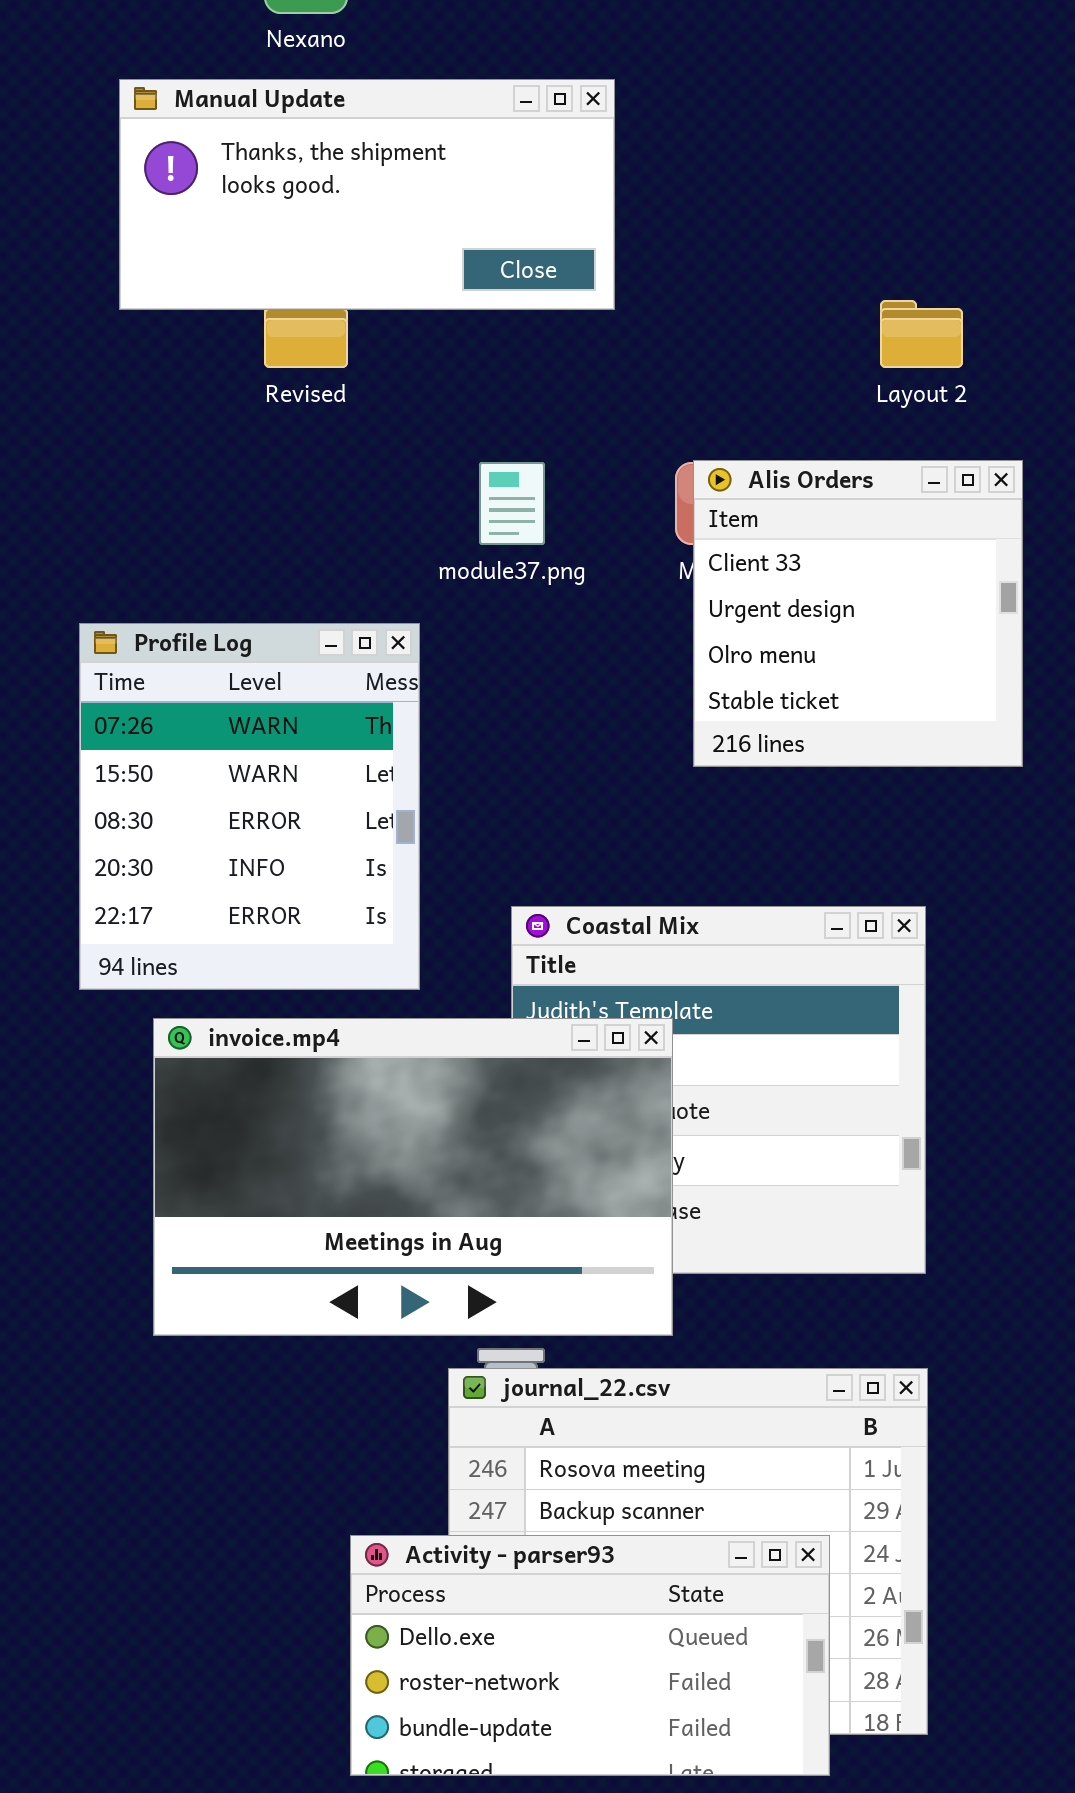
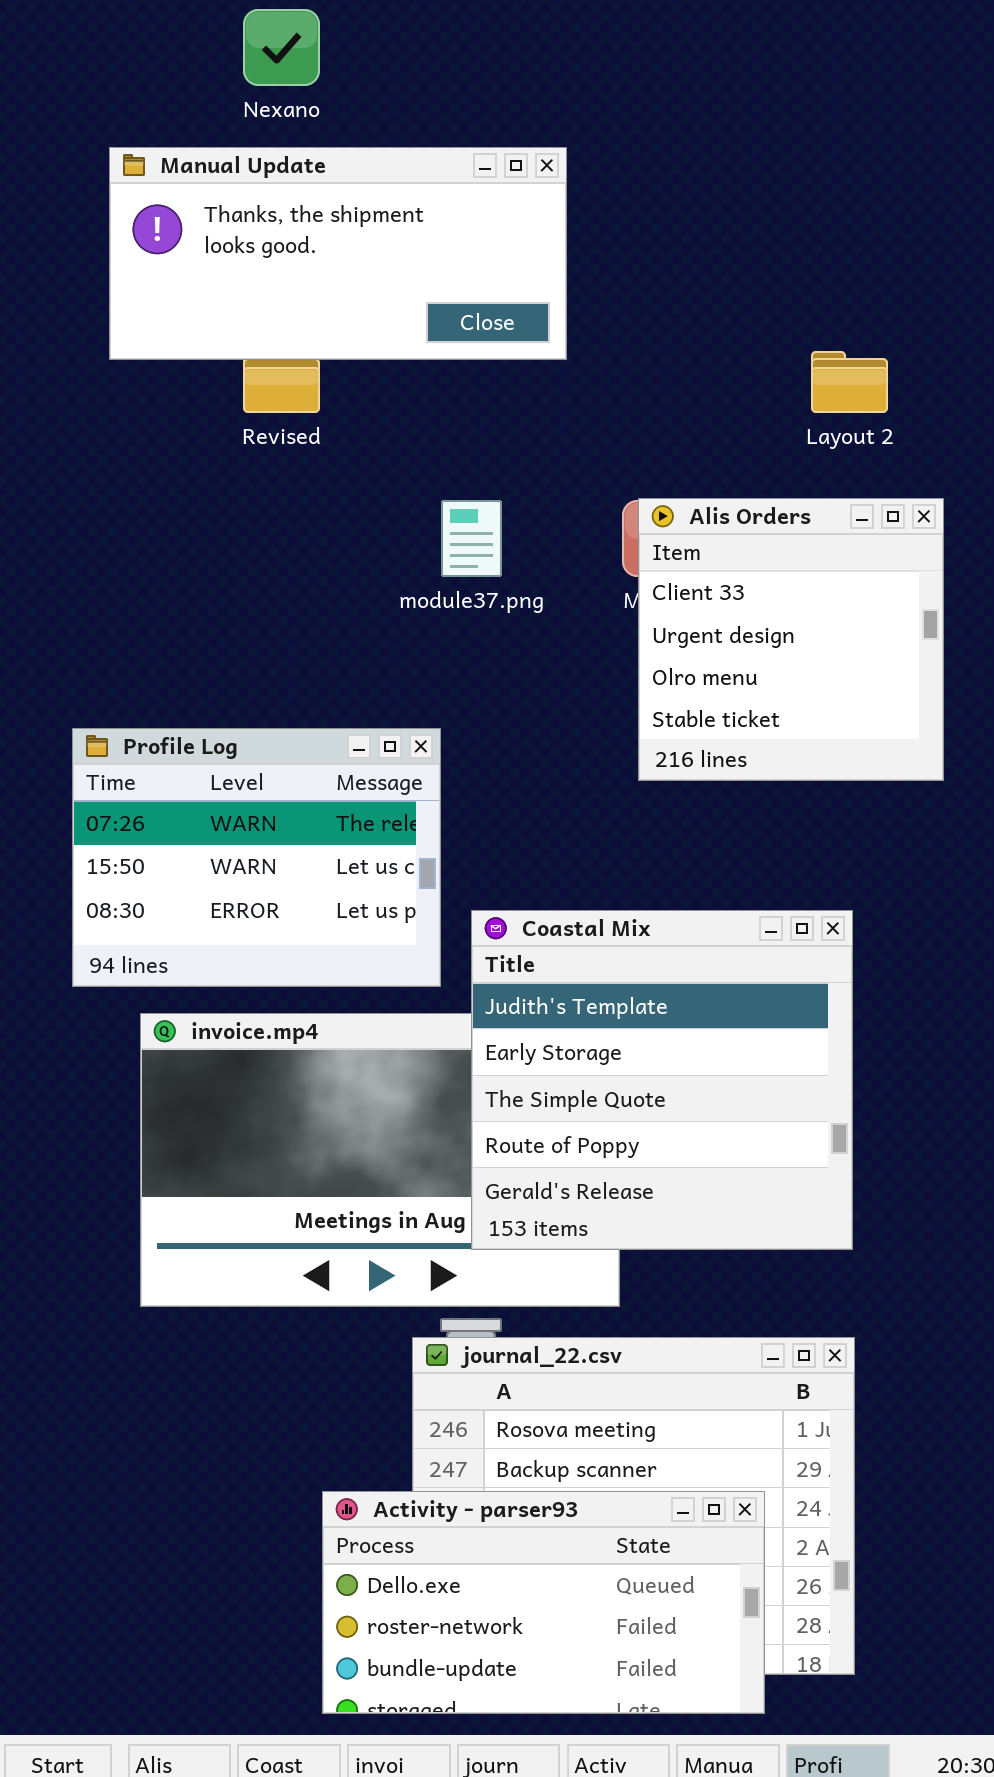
Profile Log: [79,623,420,990] -> [72,728,441,987], resized
Coastal Mix: [511,906,926,1274] -> [471,910,853,1250], raised

